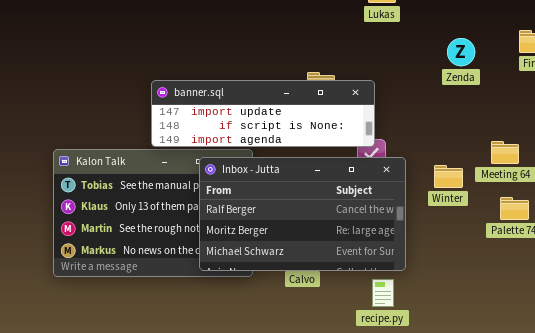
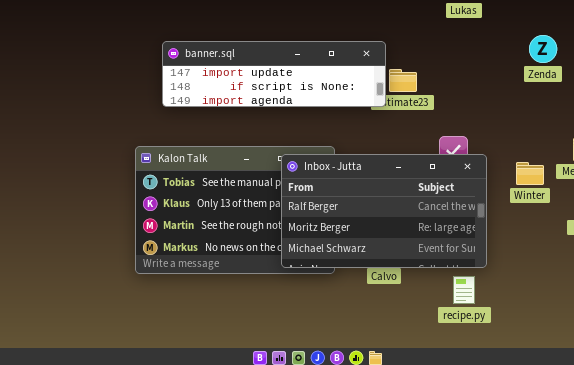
banner.sql: [151,80,375,147] -> [162,41,386,107], moved

